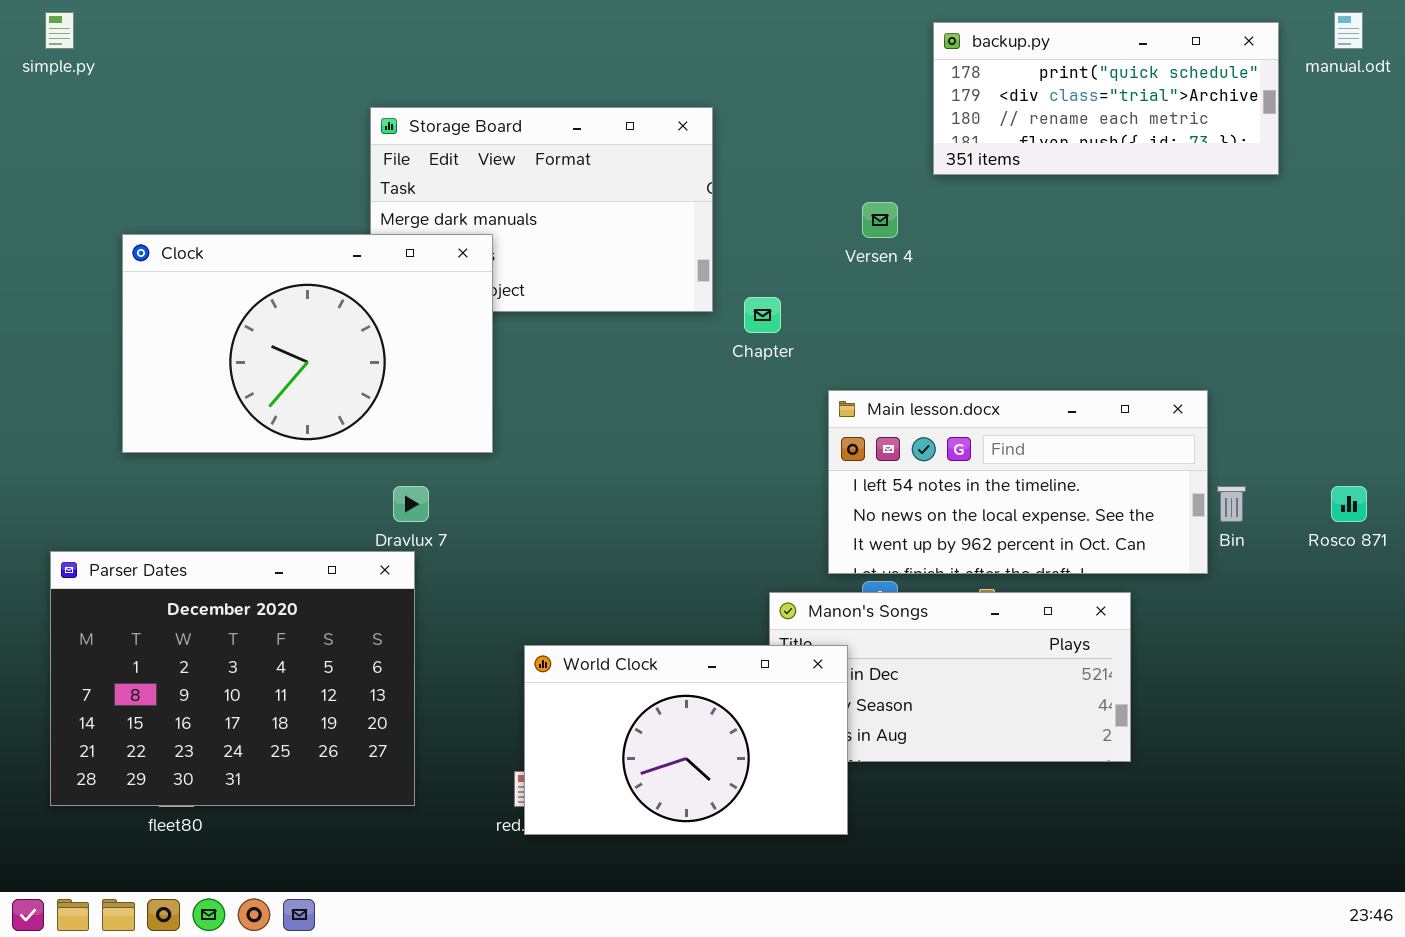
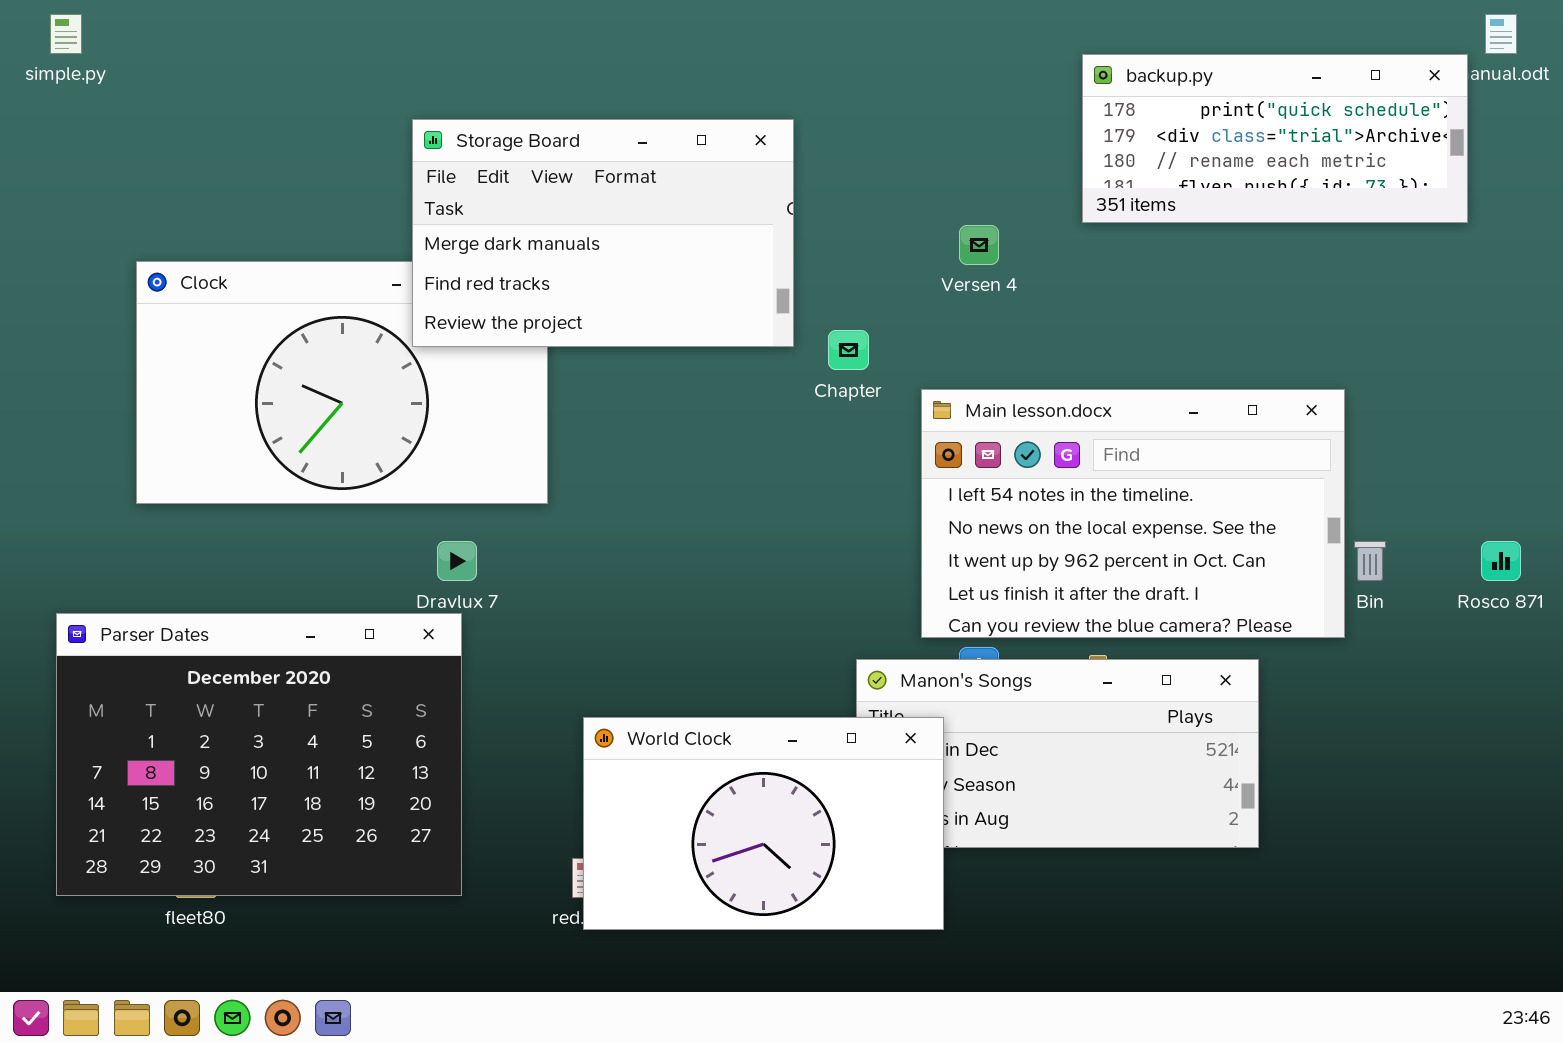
backup.py: [933,22,1279,175] -> [1082,54,1468,223], moved
Storage Board: [370,107,713,312] -> [412,119,794,347], raised
Main lesson.docx: [828,390,1208,574] -> [921,389,1345,638], resized

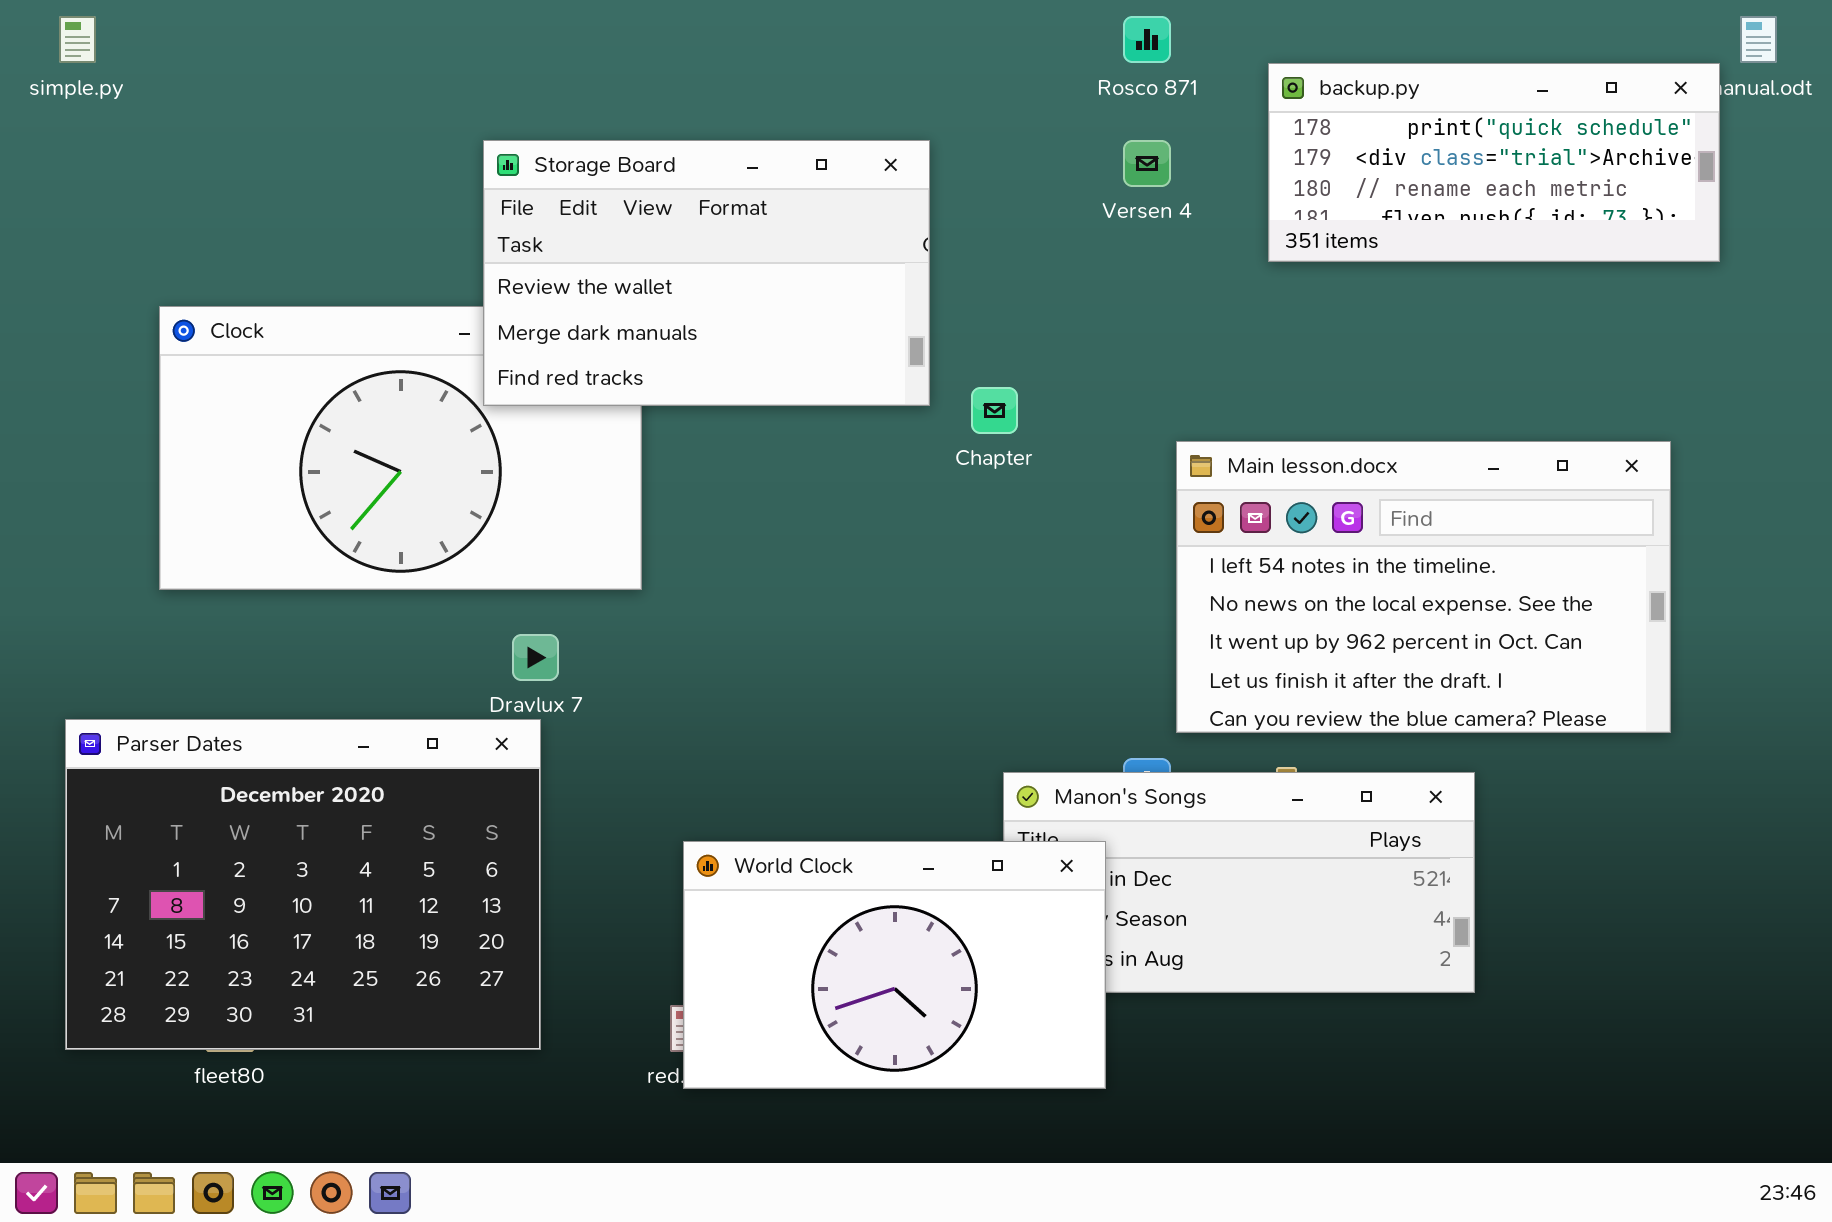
Storage Board: [412,119,794,347] -> [483,140,930,406], scrolled up 1 row
Versen 4: [959,225,999,265] -> [1123,140,1171,187], moved
Main lesson.docx: [921,389,1345,638] -> [1176,441,1671,733], moved
Rosco 871: [1481,541,1521,581] -> [1123,16,1171,63], moved

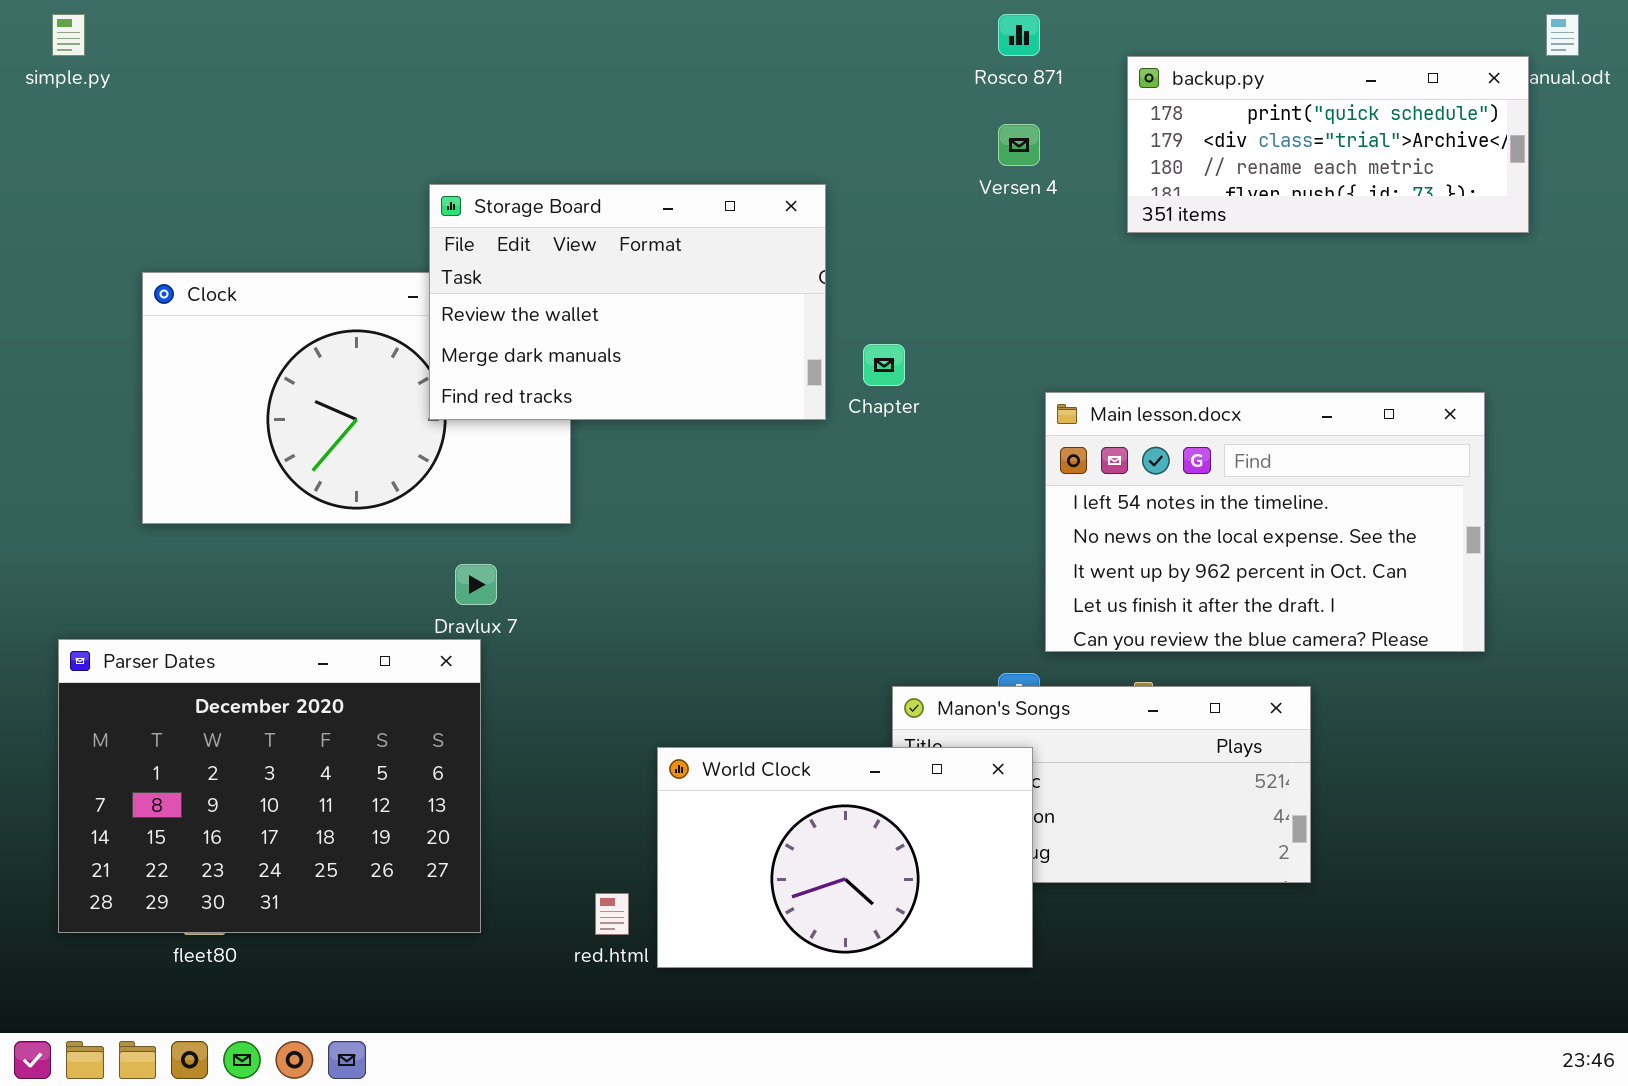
Storage Board: [483,140,930,406] -> [429,184,826,420], moved
World Clock: [683,841,1106,1089] -> [657,747,1033,968], moved

